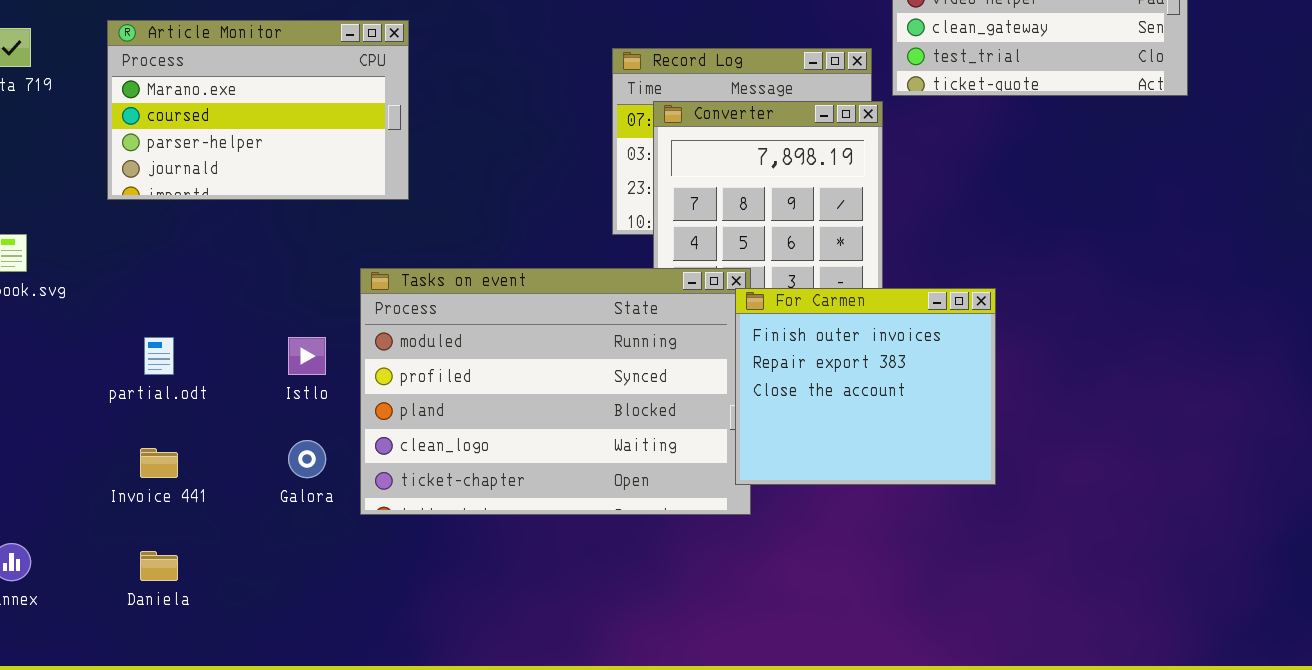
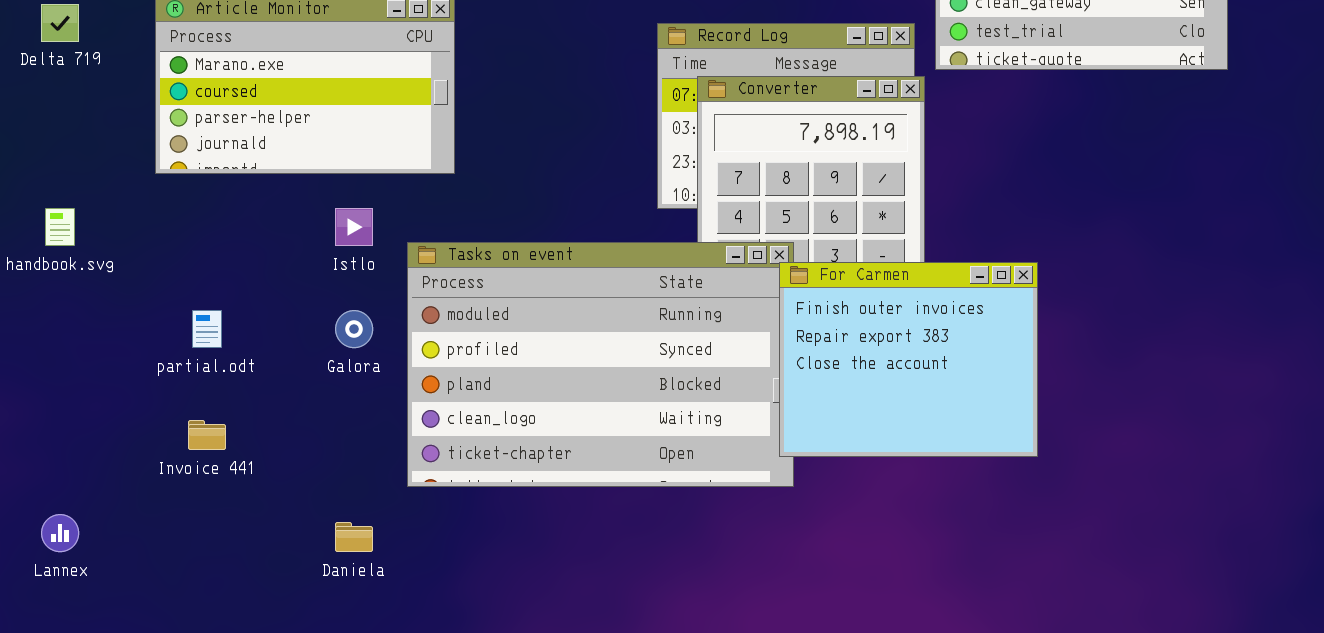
Istlo: [288,337,326,375] -> [335,208,373,246], moved
Galora: [288,440,326,478] -> [335,310,373,348], moved
Daniela: [140,551,178,581] -> [335,522,373,552], moved

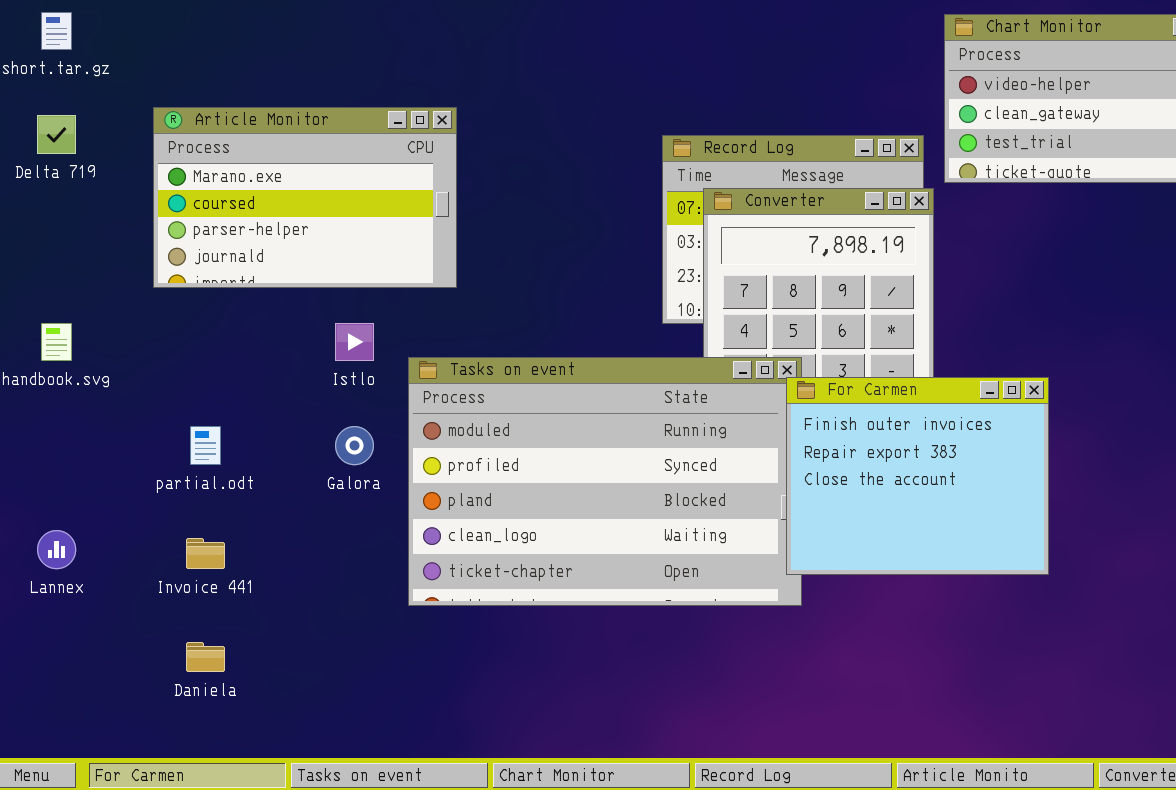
Lannex: [41,514,79,552] -> [37,530,76,569], moved
Daniela: [335,522,373,552] -> [186,642,225,672], moved

